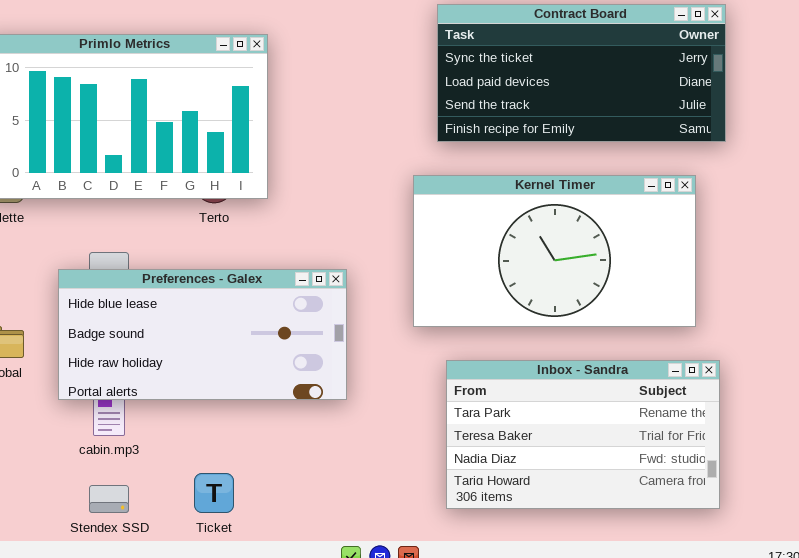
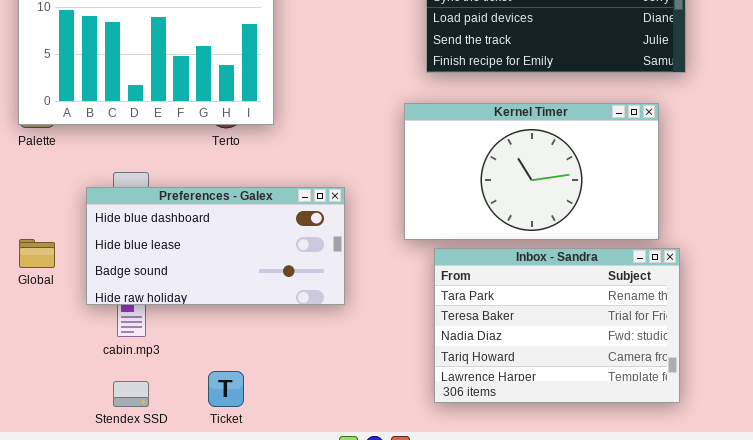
Preferences - Galex: [58,269,347,400] -> [86,187,345,305], scrolled up 1 row
Inbox - Sandra: [446,360,720,509] -> [434,248,680,403], resized

